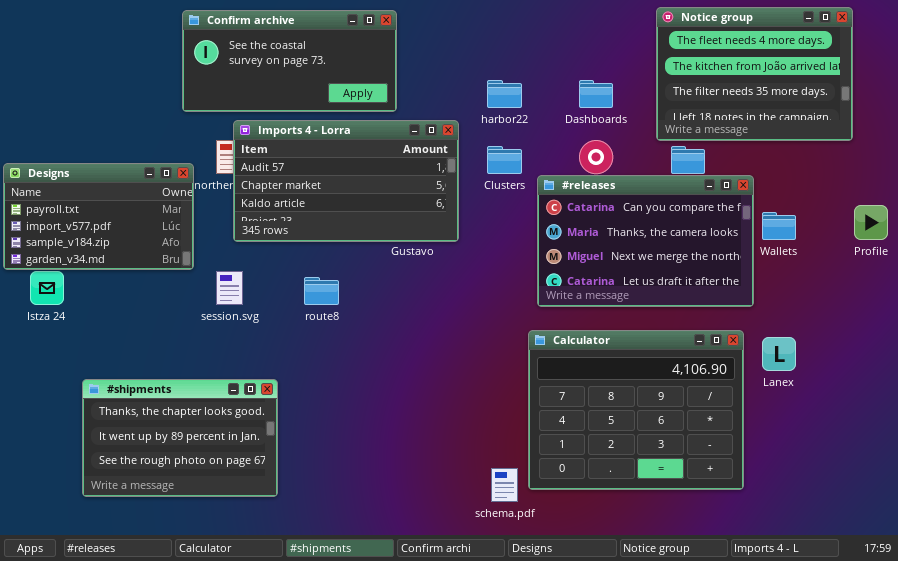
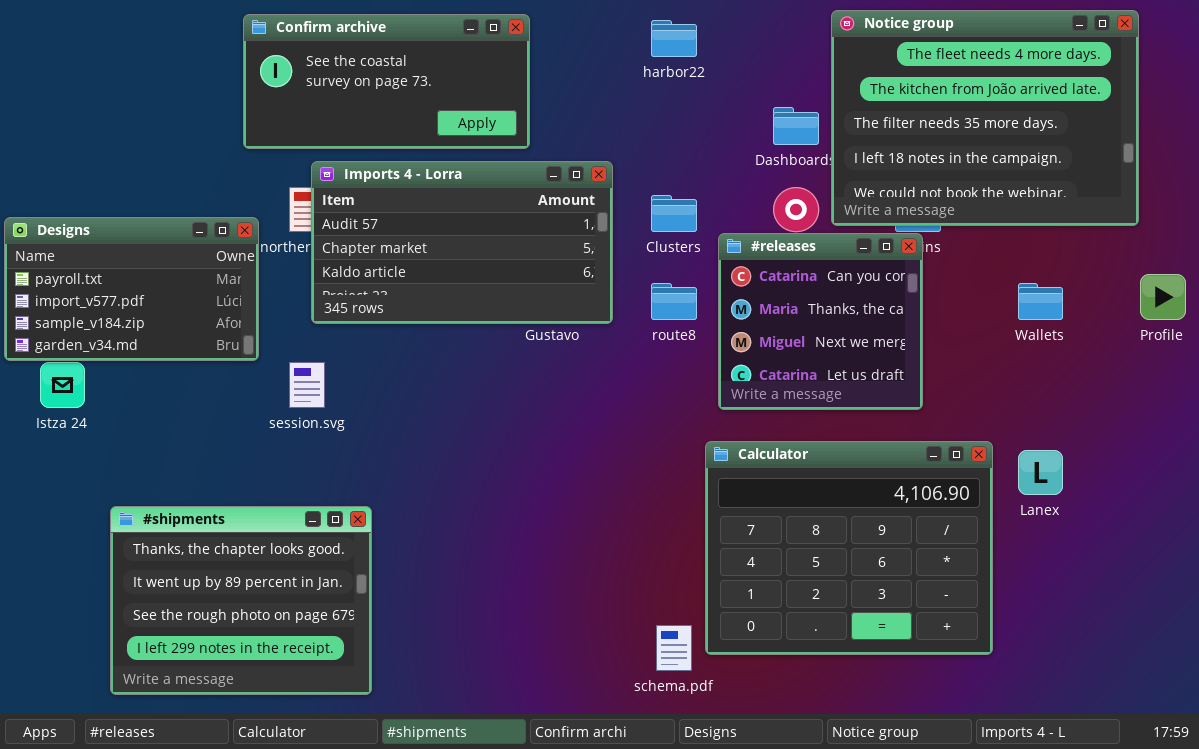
Notice group: [656,7,853,141] -> [831,10,1139,226], resized
harbor22: [487,80,522,108] -> [651,20,697,57], moved
#releases: [537,175,754,307] -> [718,233,923,410], resized
route8: [304,277,339,305] -> [651,283,697,320], moved
#shipments: [82,379,278,497] -> [110,506,372,695], resized

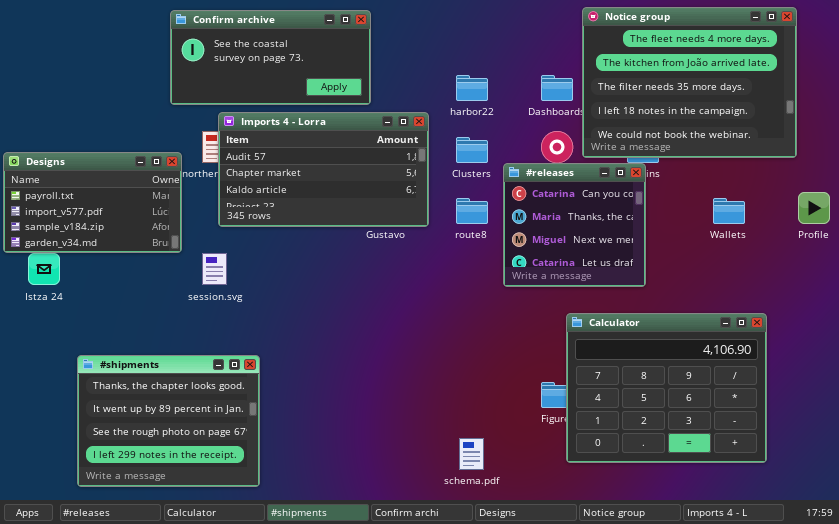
harbor22: [651,20,697,57] -> [456,75,488,101], moved
Calculator: [705,441,993,655] -> [566,313,767,463], moved

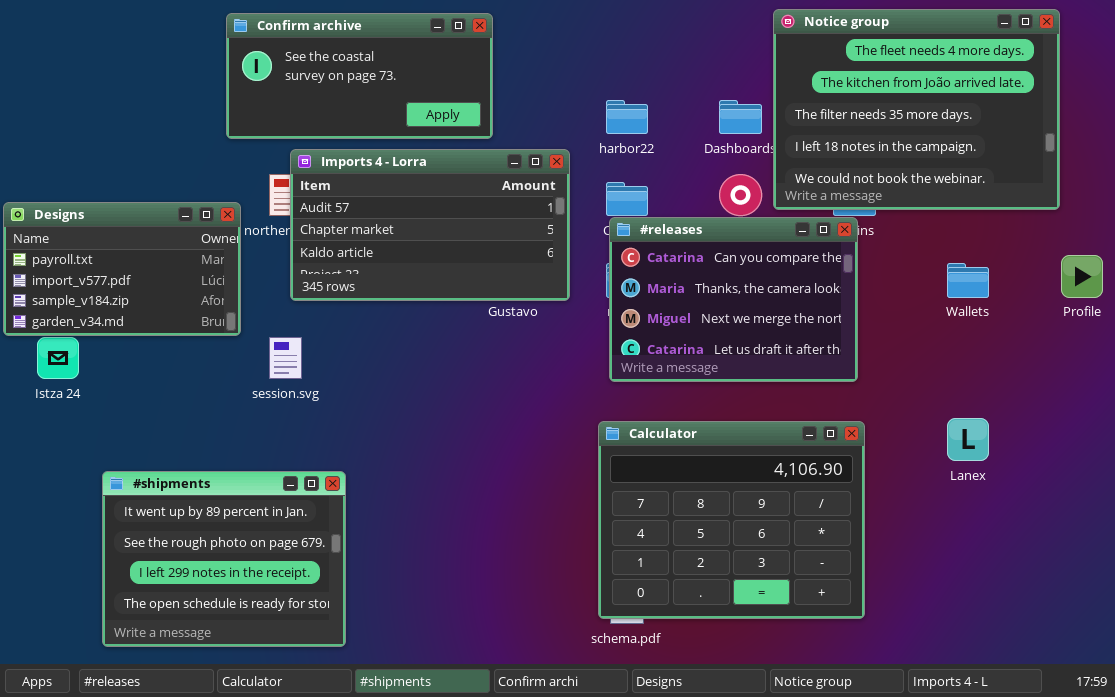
#releases: [503,163,646,287] -> [609,217,858,382], resized
Calculator: [566,313,767,463] -> [598,421,865,619], moved
#shipments: [77,355,260,487] -> [102,471,346,647], scrolled down 1 row

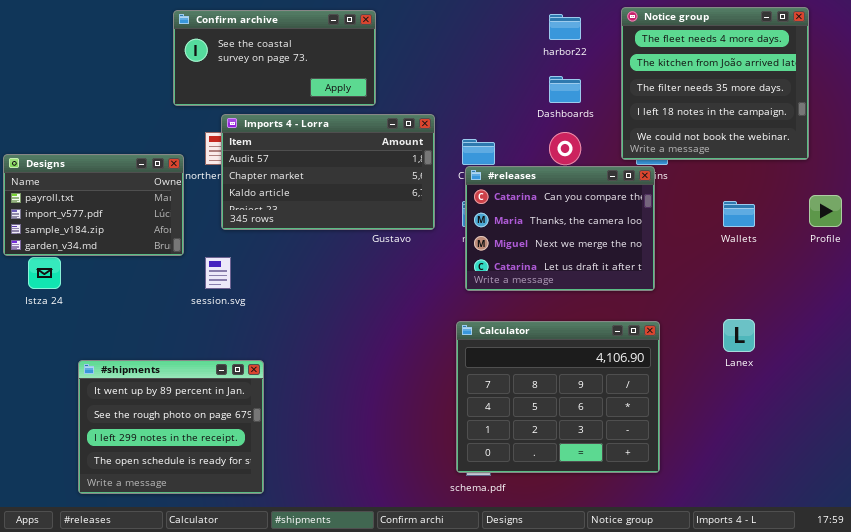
Notice group: [773,9,1060,210] -> [621,7,809,160], resized
harbor22: [606,100,648,134] -> [549,14,581,40], moved

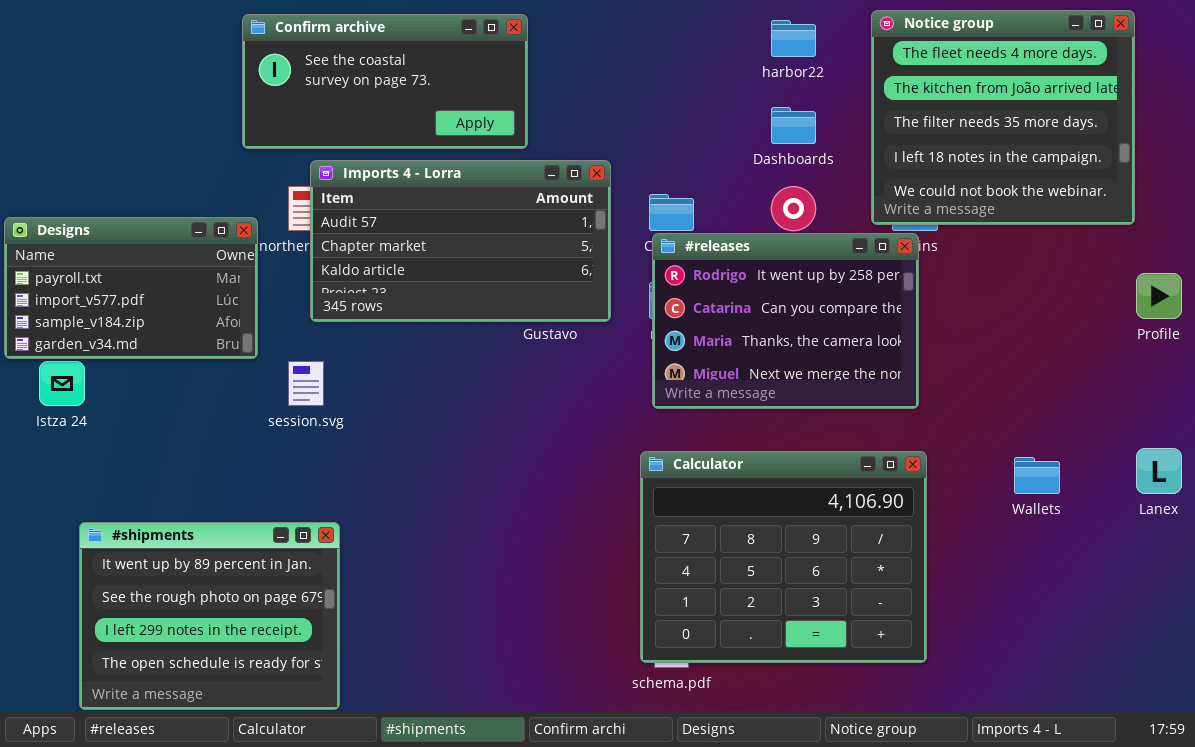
#releases: [465,166,655,291] -> [652,233,919,409], scrolled up 1 row
Wallets: [723,201,755,227] -> [1014,457,1060,494], moved
Lanex: [723,319,755,352] -> [1136,448,1182,494], moved
#shipments: [78,360,264,494] -> [79,522,340,710], moved

